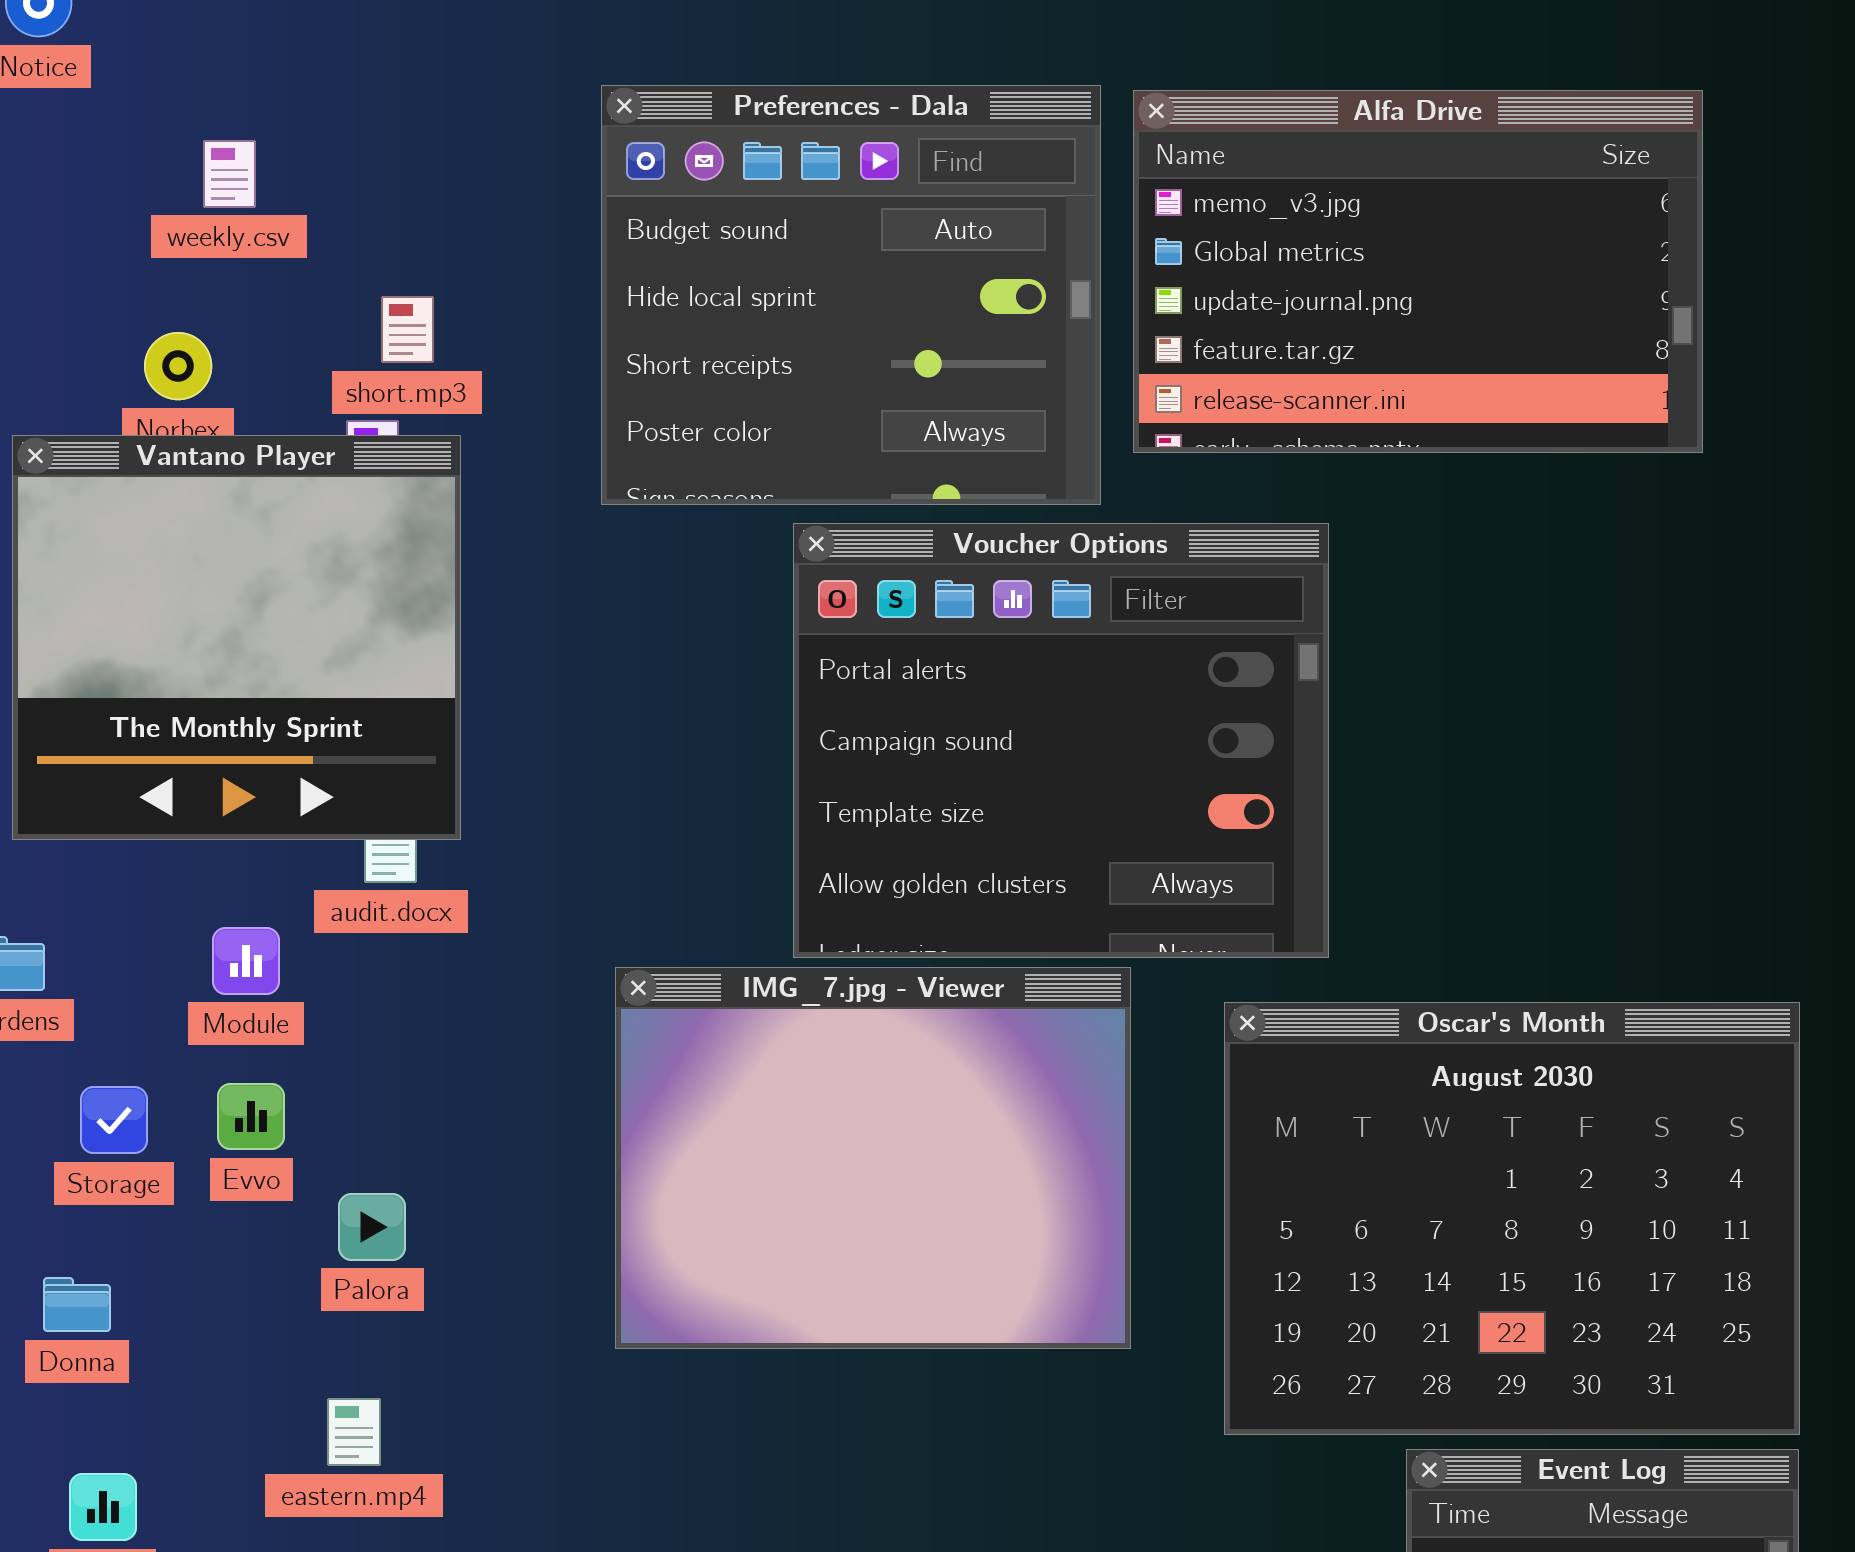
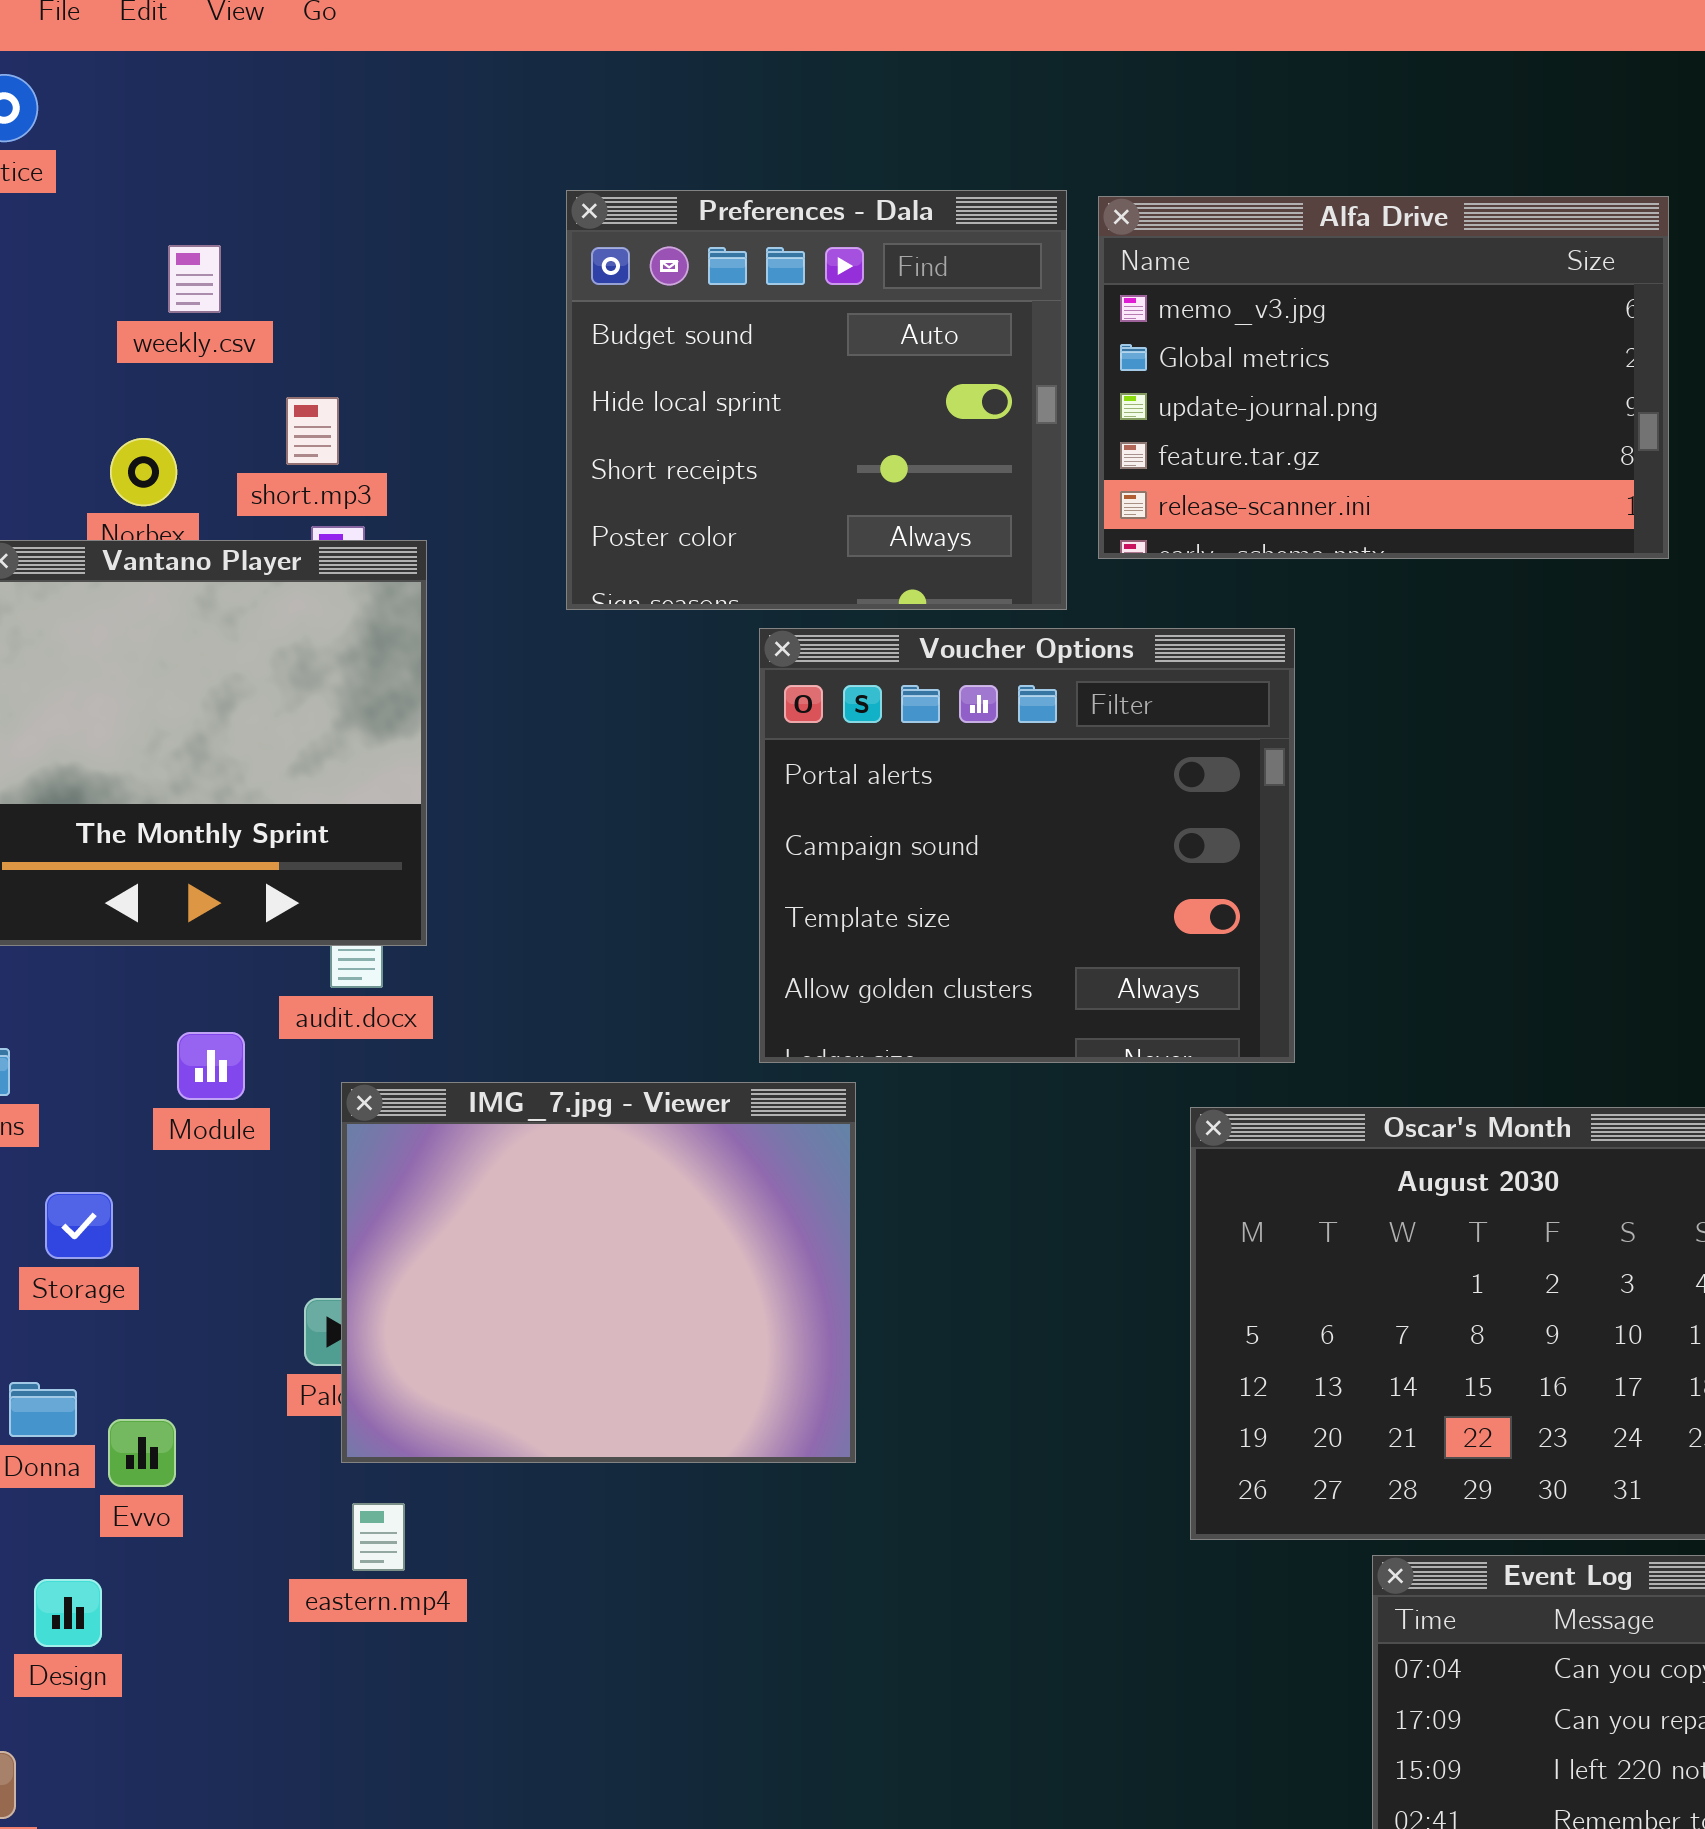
short.mp3: [381,296,434,363] -> [286,397,339,465], moved
IMG_7.jpg - Viewer: [615,967,1131,1349] -> [341,1082,856,1463], moved
Evvo: [217,1083,285,1150] -> [108,1419,176,1487], moved
eastern.mp4: [327,1398,381,1466] -> [352,1503,405,1571], moved

